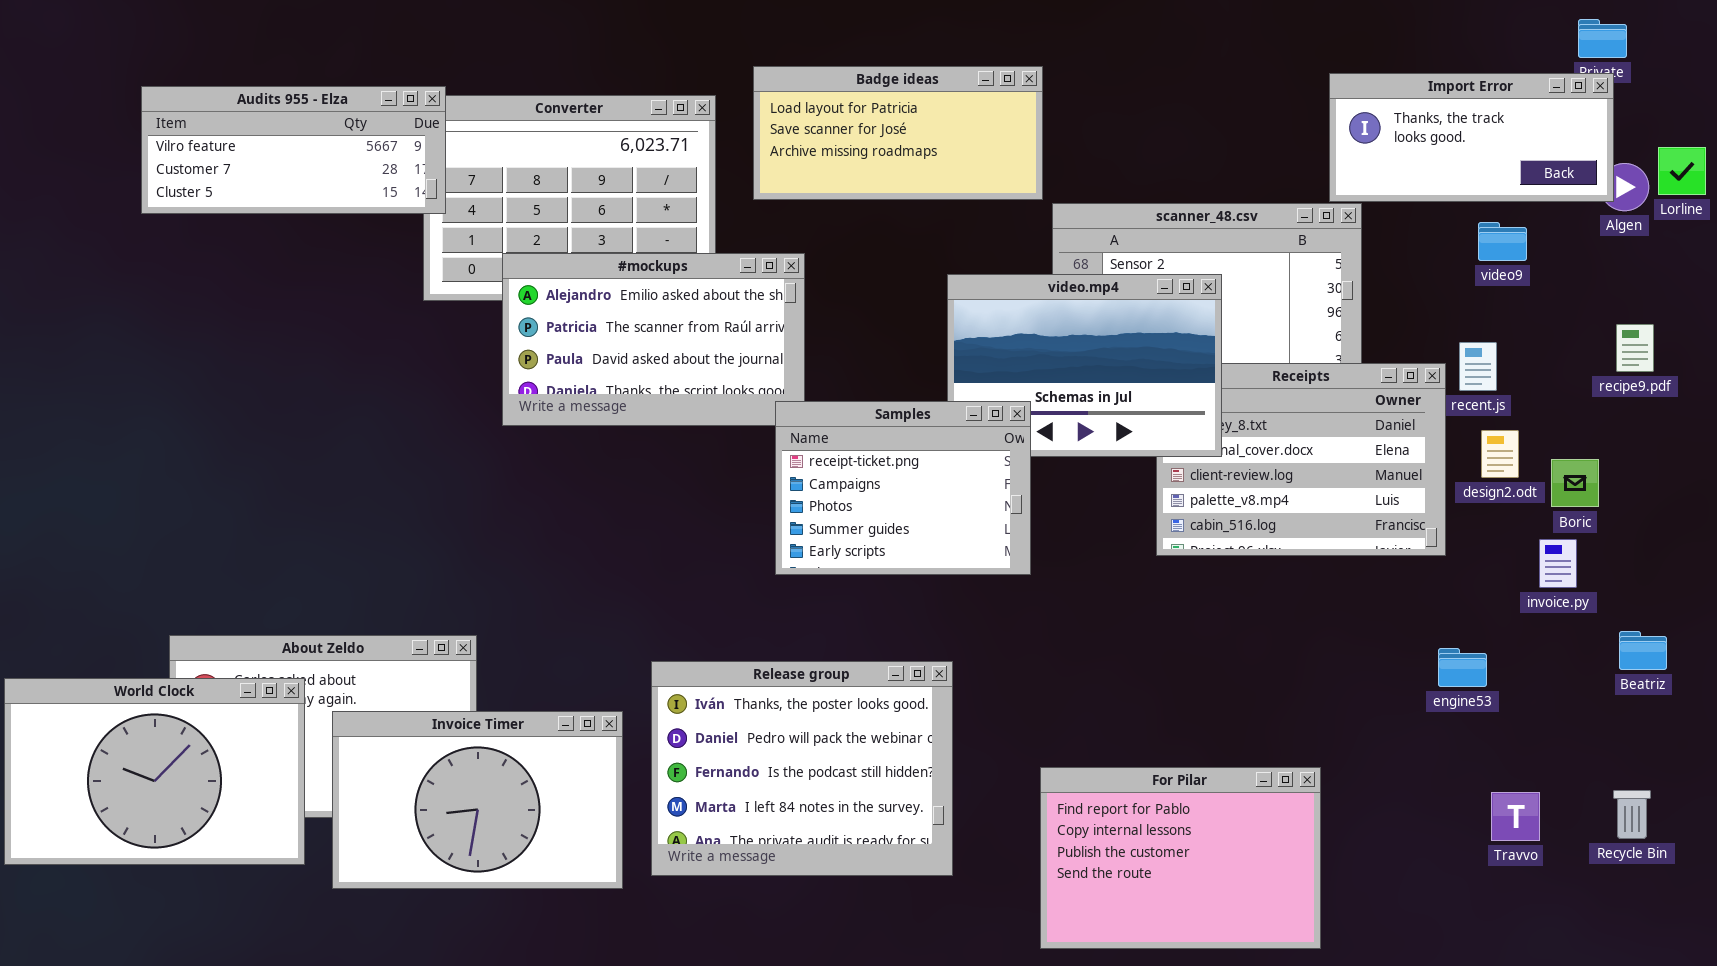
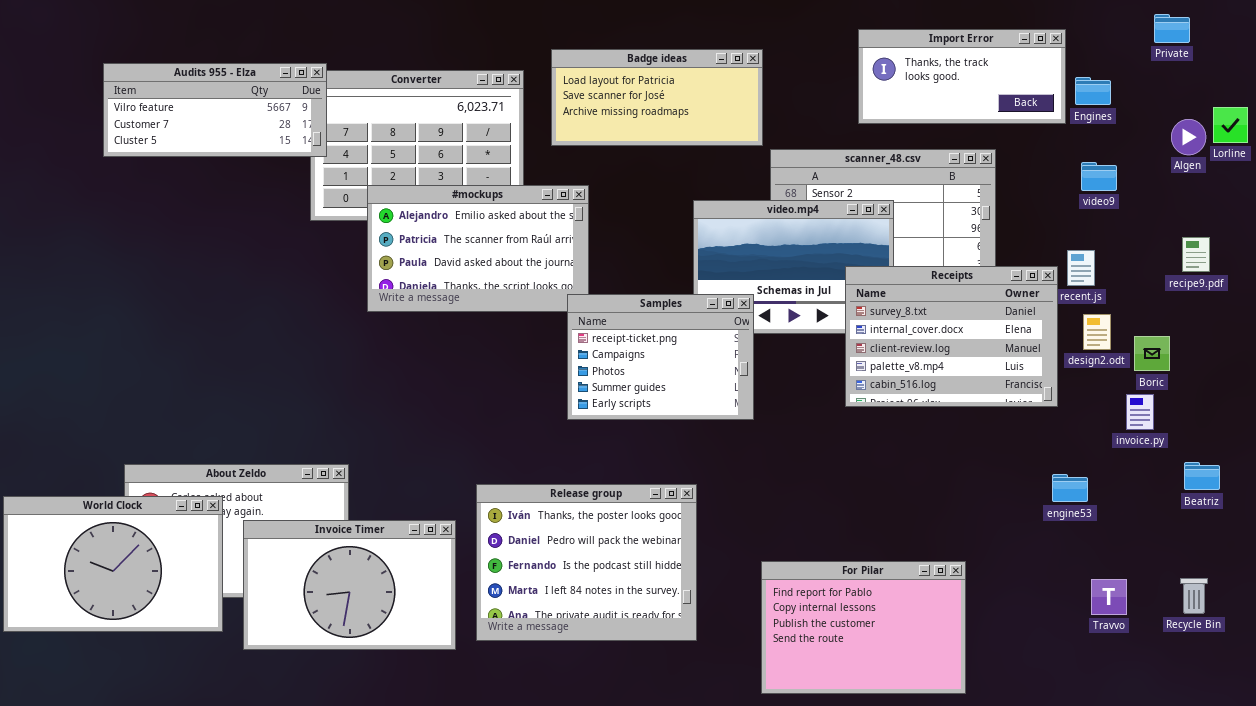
Import Error: [1329,73,1614,202] -> [858,29,1066,124], moved
Receipts: [1156,363,1446,556] -> [845,266,1058,407], raised

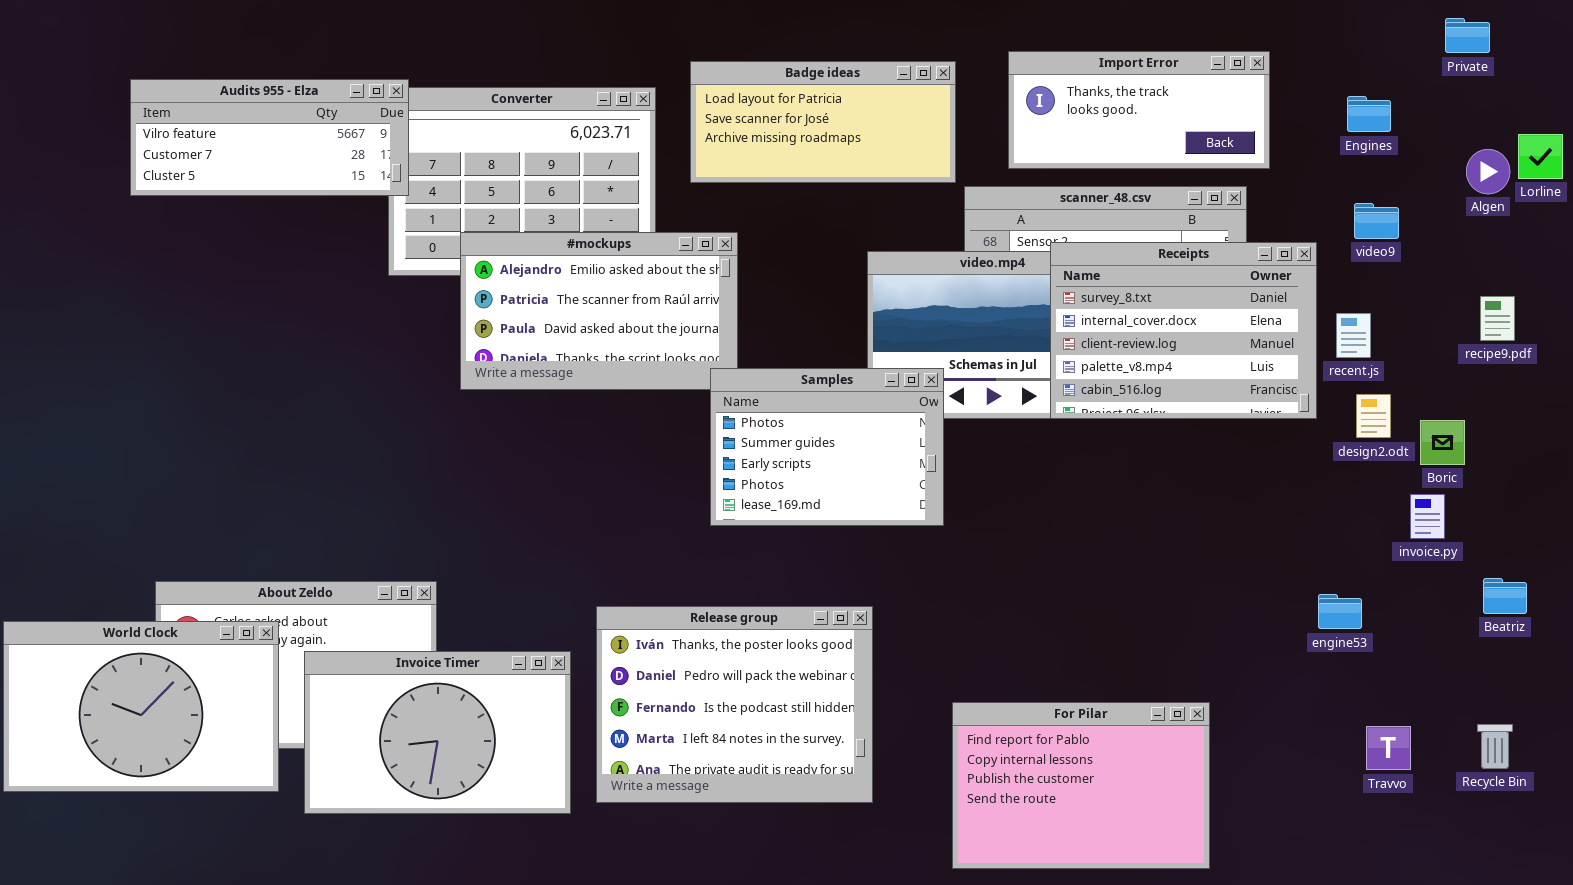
Import Error: [858,29,1066,124] -> [1008,51,1270,169], moved
Receipts: [845,266,1058,407] -> [1050,242,1317,419], moved
Samples: [567,294,754,420] -> [710,368,944,526], scrolled down 2 rows

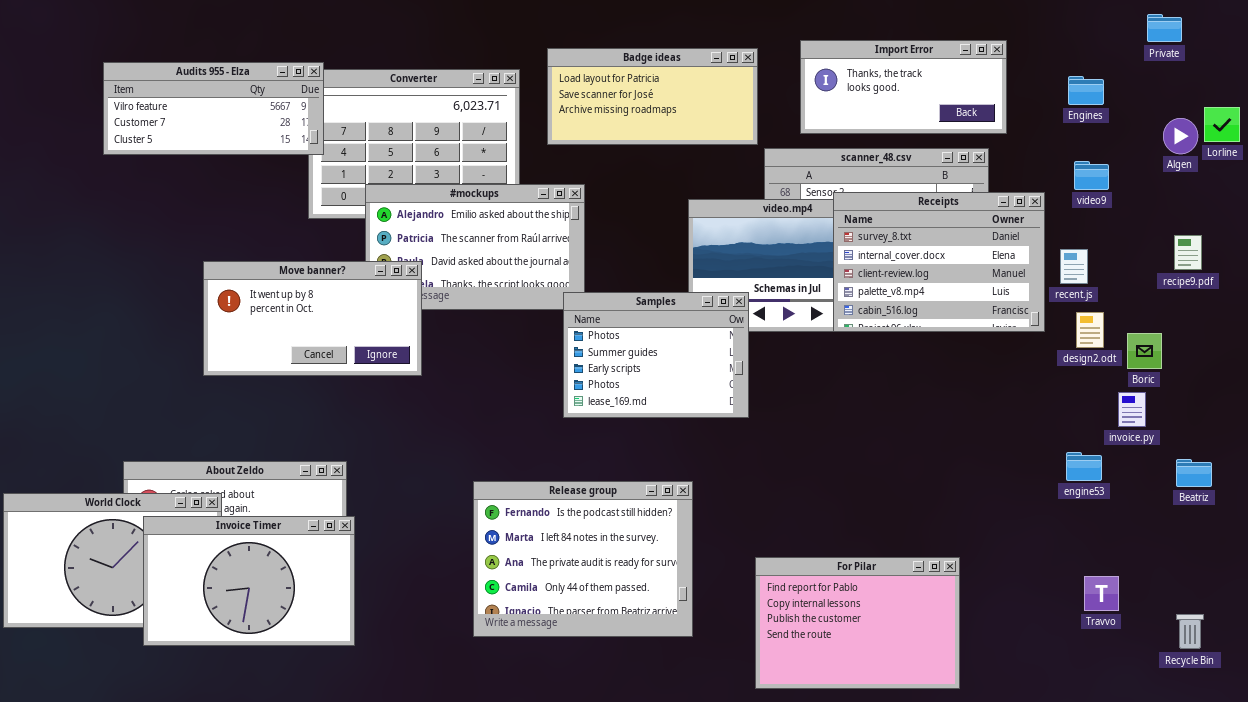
Move banner?: none -> [203,261,422,376], opened
engine53: [1318,594,1362,629] -> [1066,452,1102,481], moved
Release group: [596,606,873,803] -> [473,481,693,637], scrolled down 2 rows
Invoice Timer: [304,651,571,814] -> [143,516,355,646], moved
Recycle Bin: [1477,724,1513,769] -> [1176,614,1204,649], moved

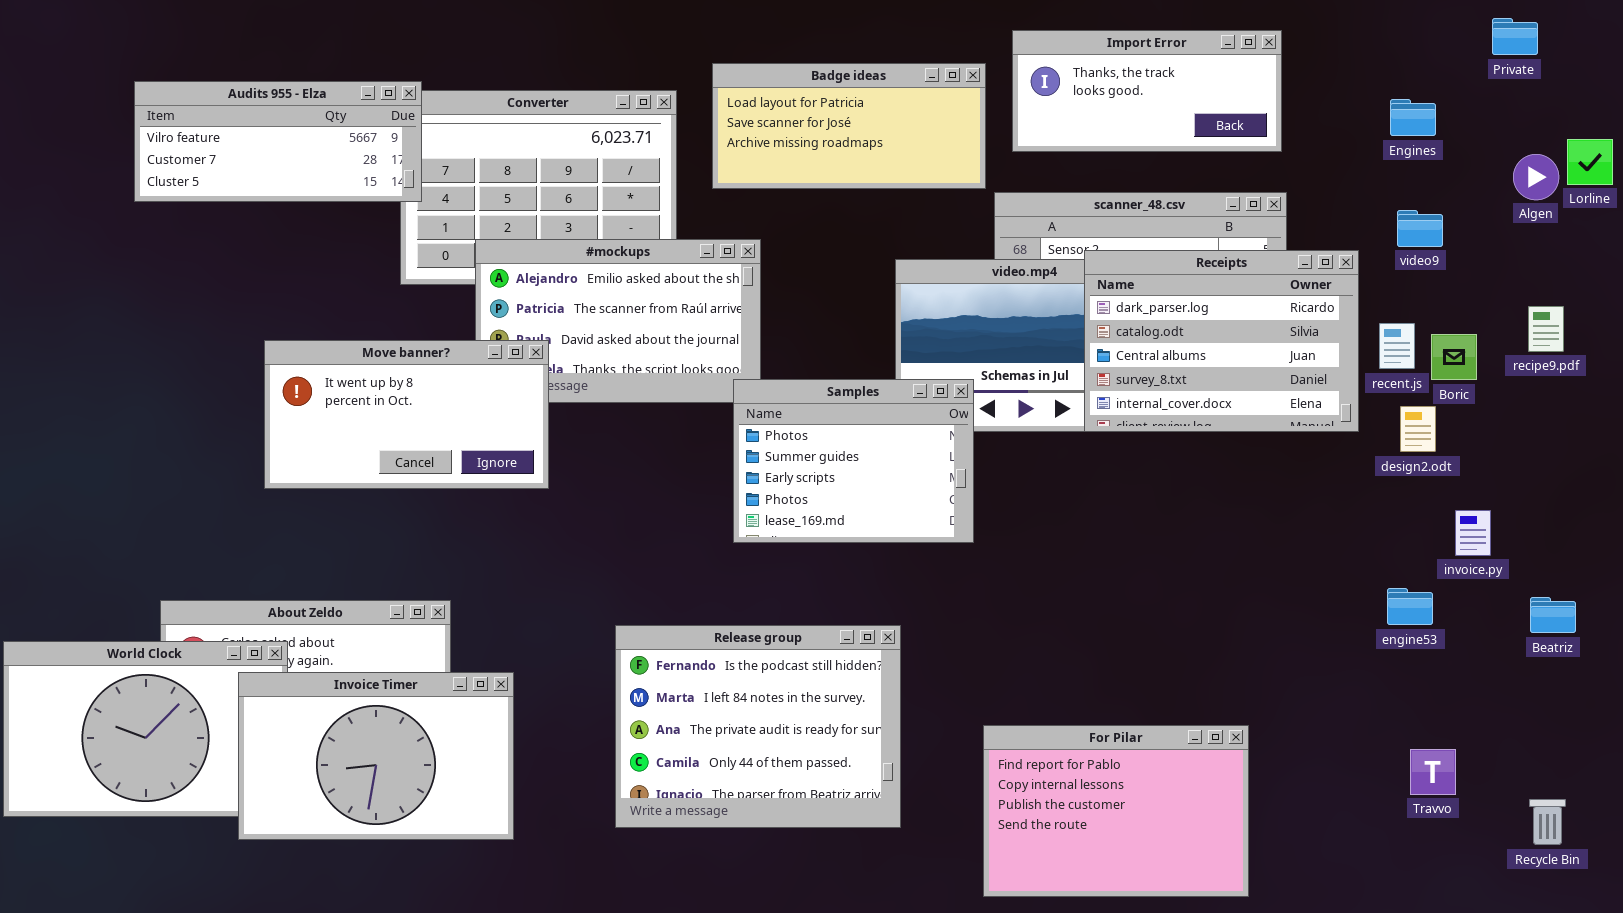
Import Error: [800,40,1007,134] -> [1012,30,1282,152], moved
Receipts: [833,192,1045,332] -> [1084,250,1359,432], scrolled up 3 rows
Boric: [1127,333,1162,369] -> [1431,334,1477,380], moved
Invoice Timer: [143,516,355,646] -> [238,672,514,840], moved

